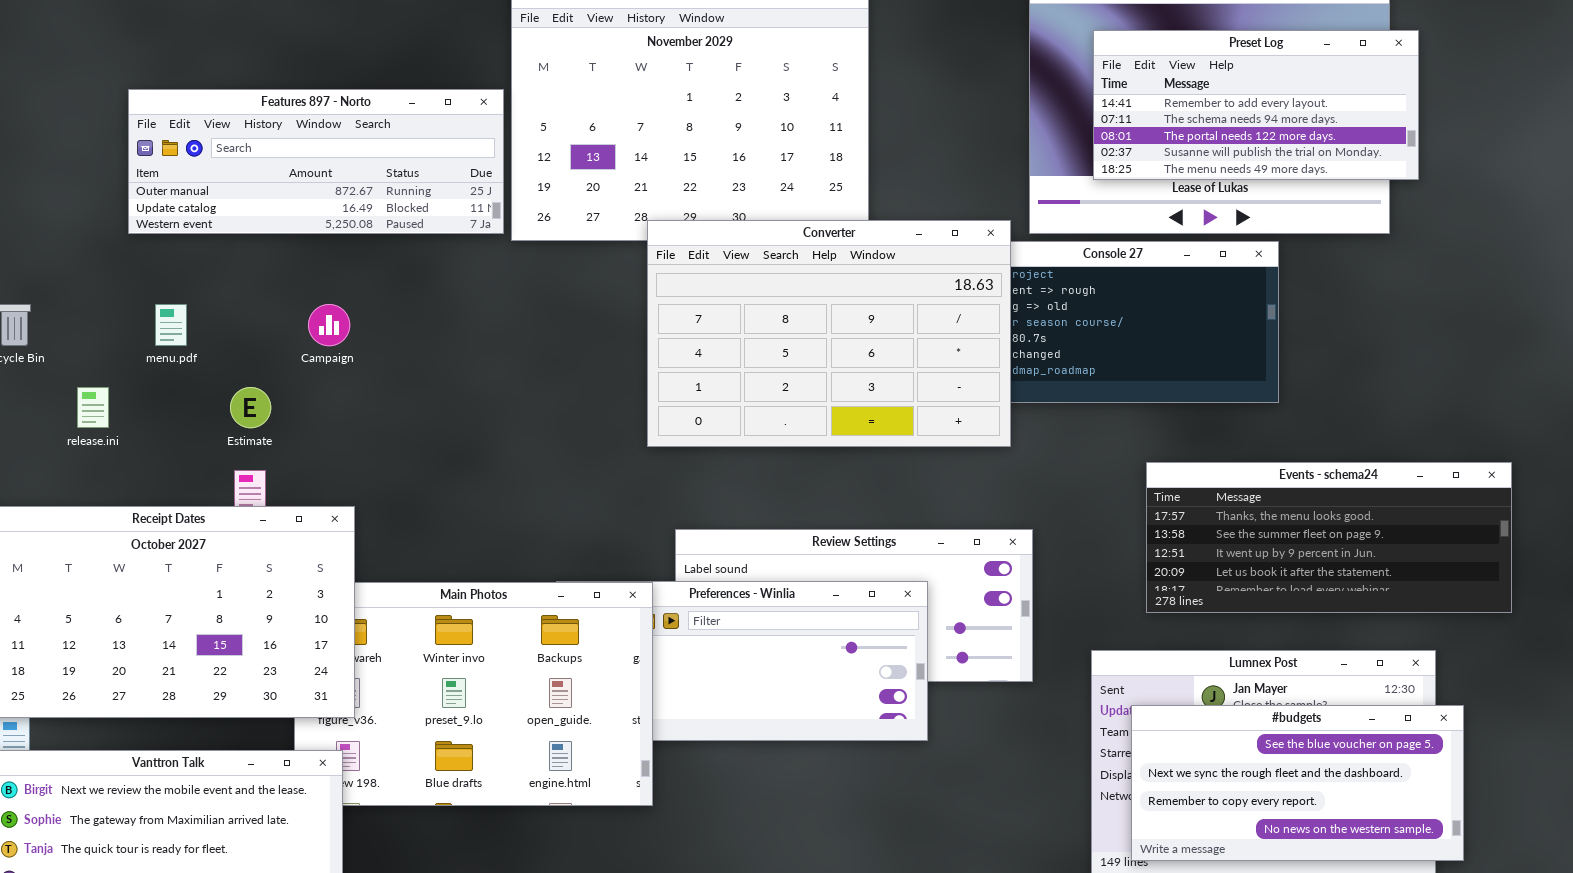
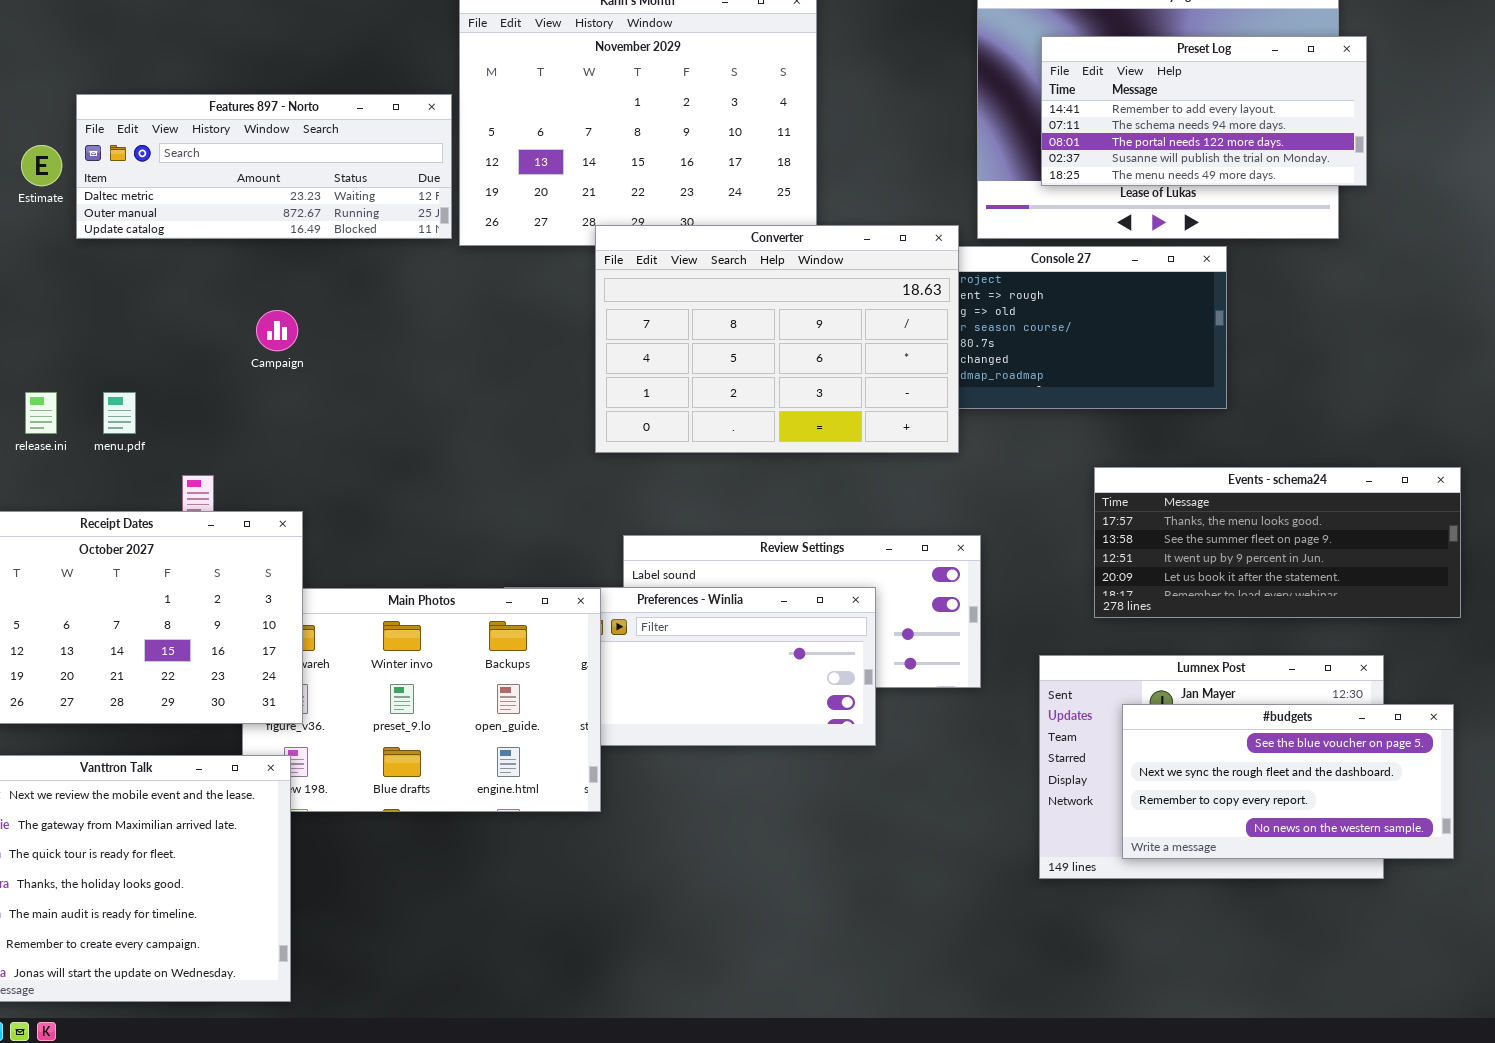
Features 897 - Norto: [128,89,504,234] -> [76,94,452,239], scrolled up 1 row
menu.pdf: [155,304,187,346] -> [103,392,136,434], moved
Estimate: [230,387,271,428] -> [21,145,62,186], moved
#budgets: [1131,705,1464,861] -> [1122,704,1454,859], moved

